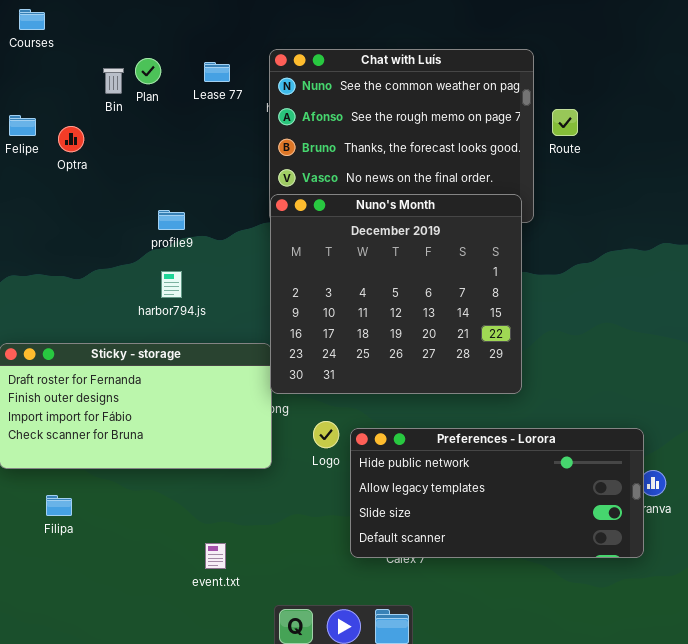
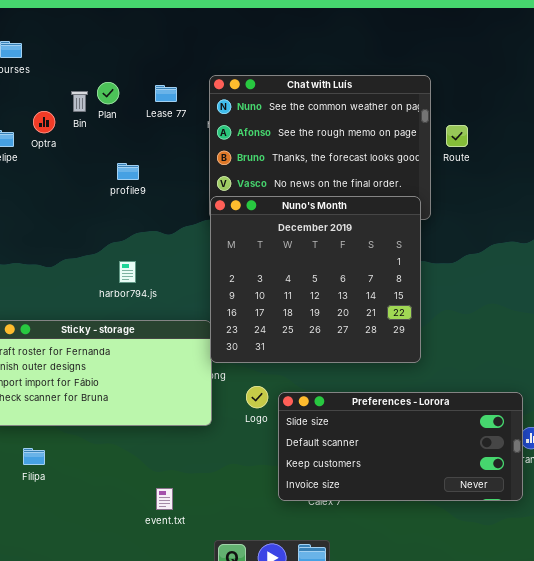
Optra: [58,126,84,152] -> [33,111,55,133], moved
profile9: [158,210,185,230] -> [117,163,139,180], moved
Preferences - Lorora: [350,428,644,558] -> [278,392,523,501], scrolled down 2 rows

